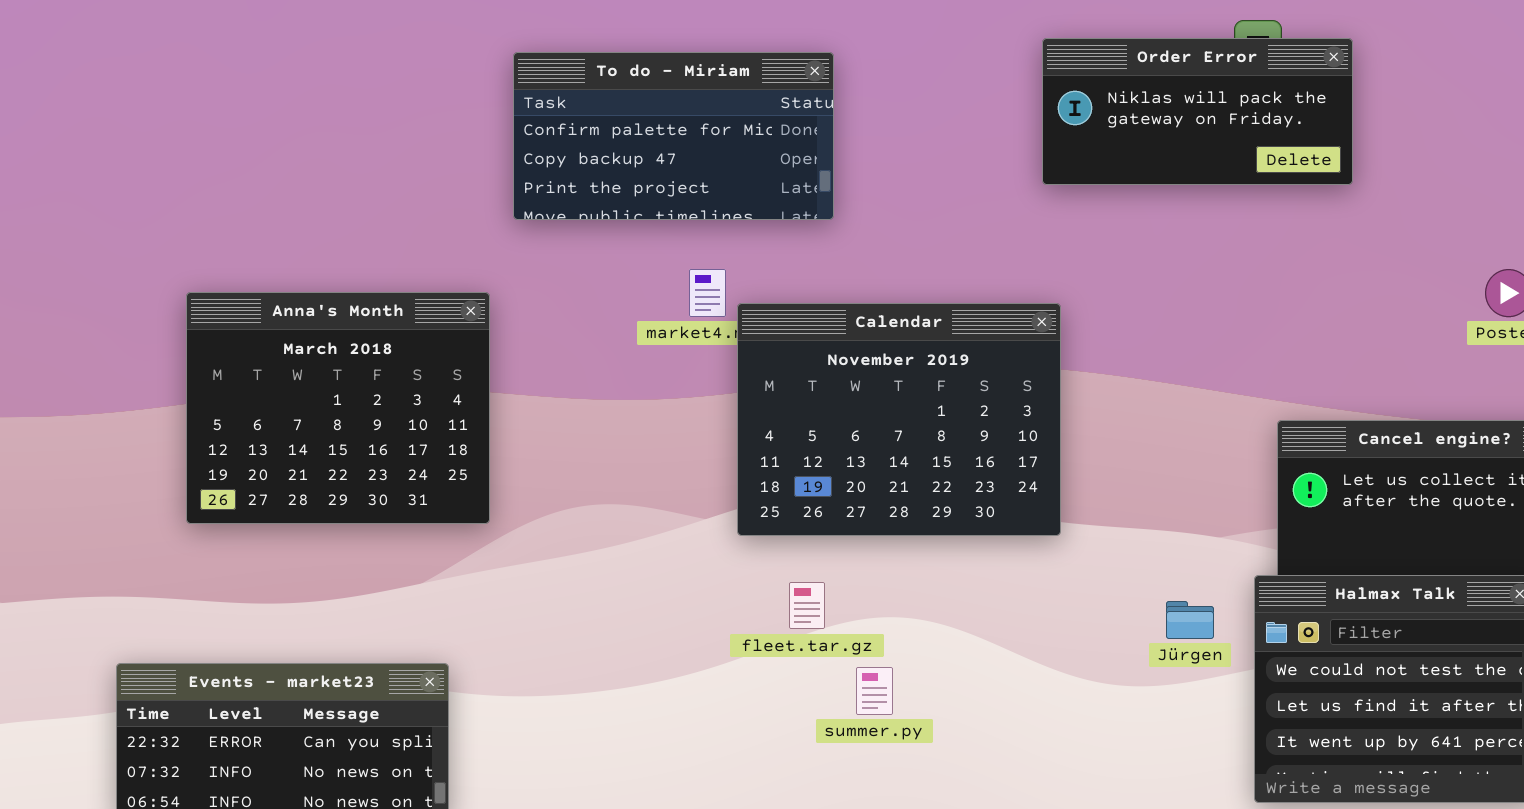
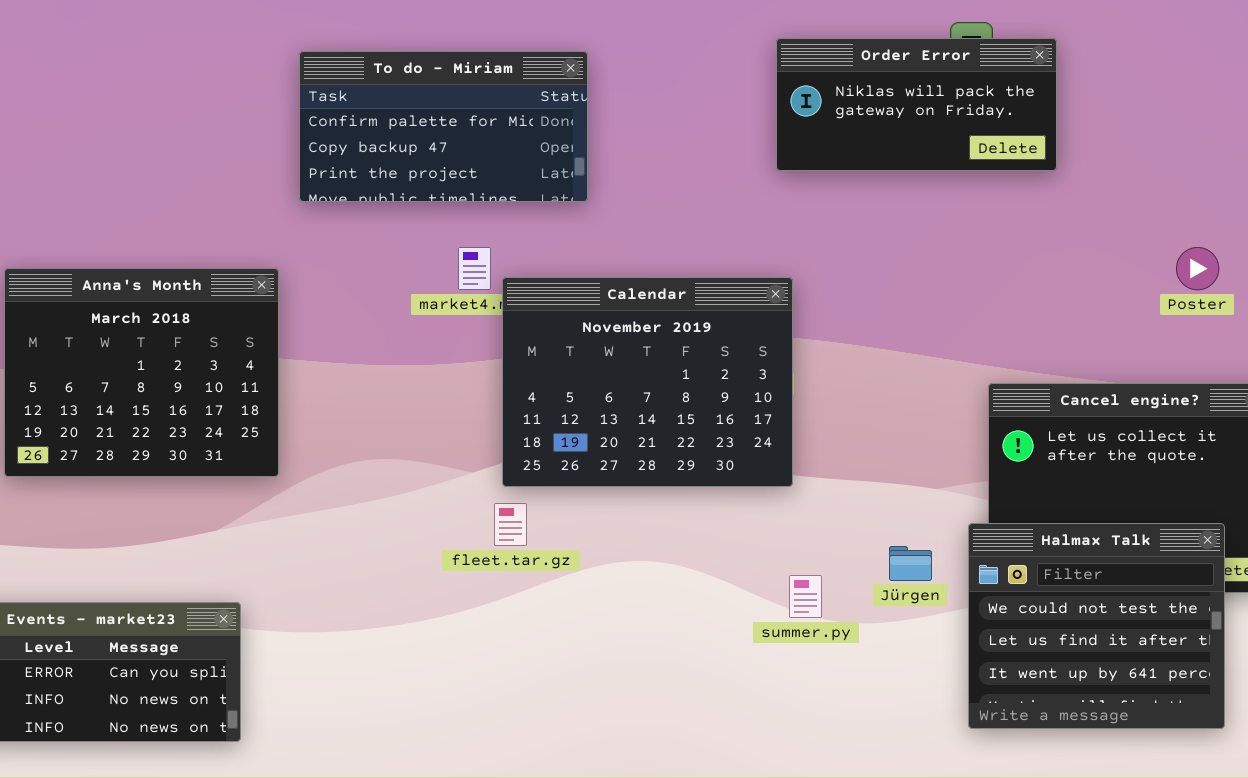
fleet.tar.gz: [789,582,825,629] -> [494,503,527,546], moved
summer.py: [856,667,893,715] -> [789,575,822,618], moved

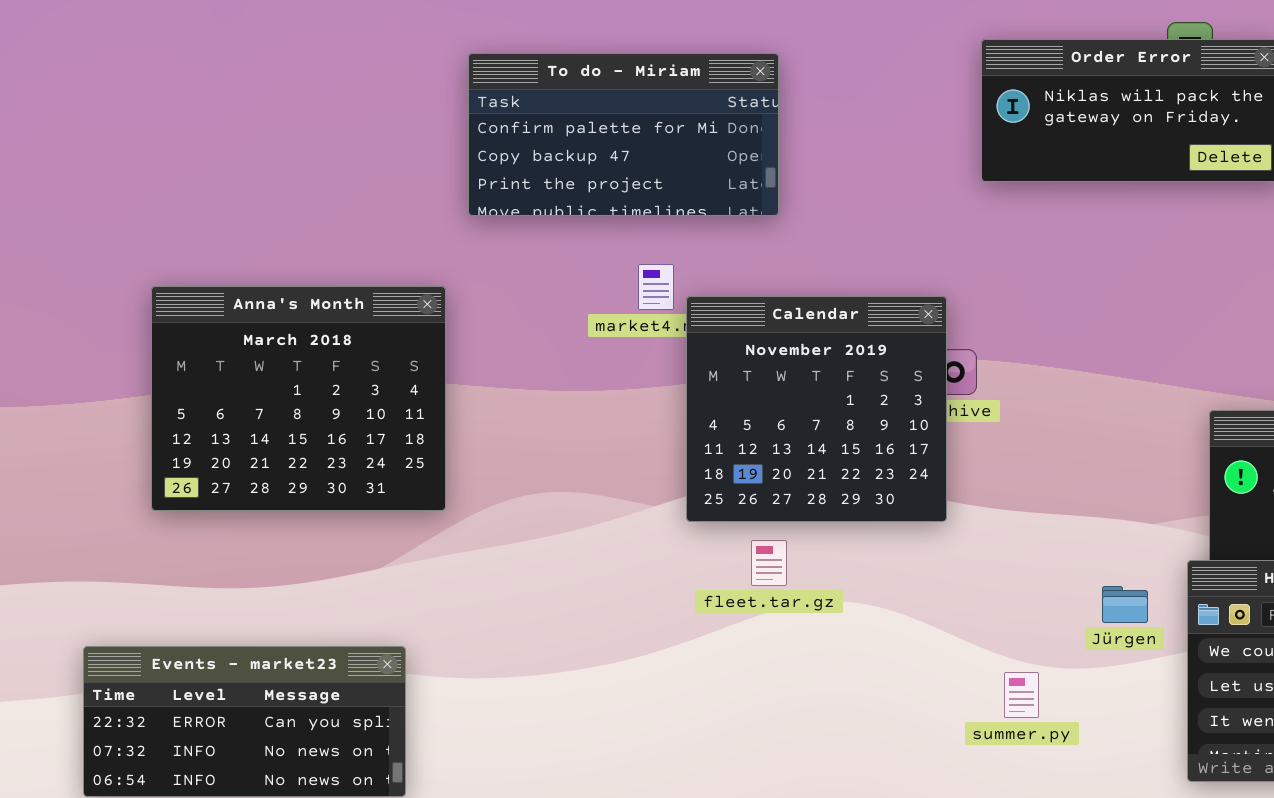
Calendar: [502,277,793,487] -> [686,296,947,522], resized
fleet.tar.gz: [494,503,527,546] -> [751,540,787,586], moved
summer.py: [789,575,822,618] -> [1004,672,1039,718], moved

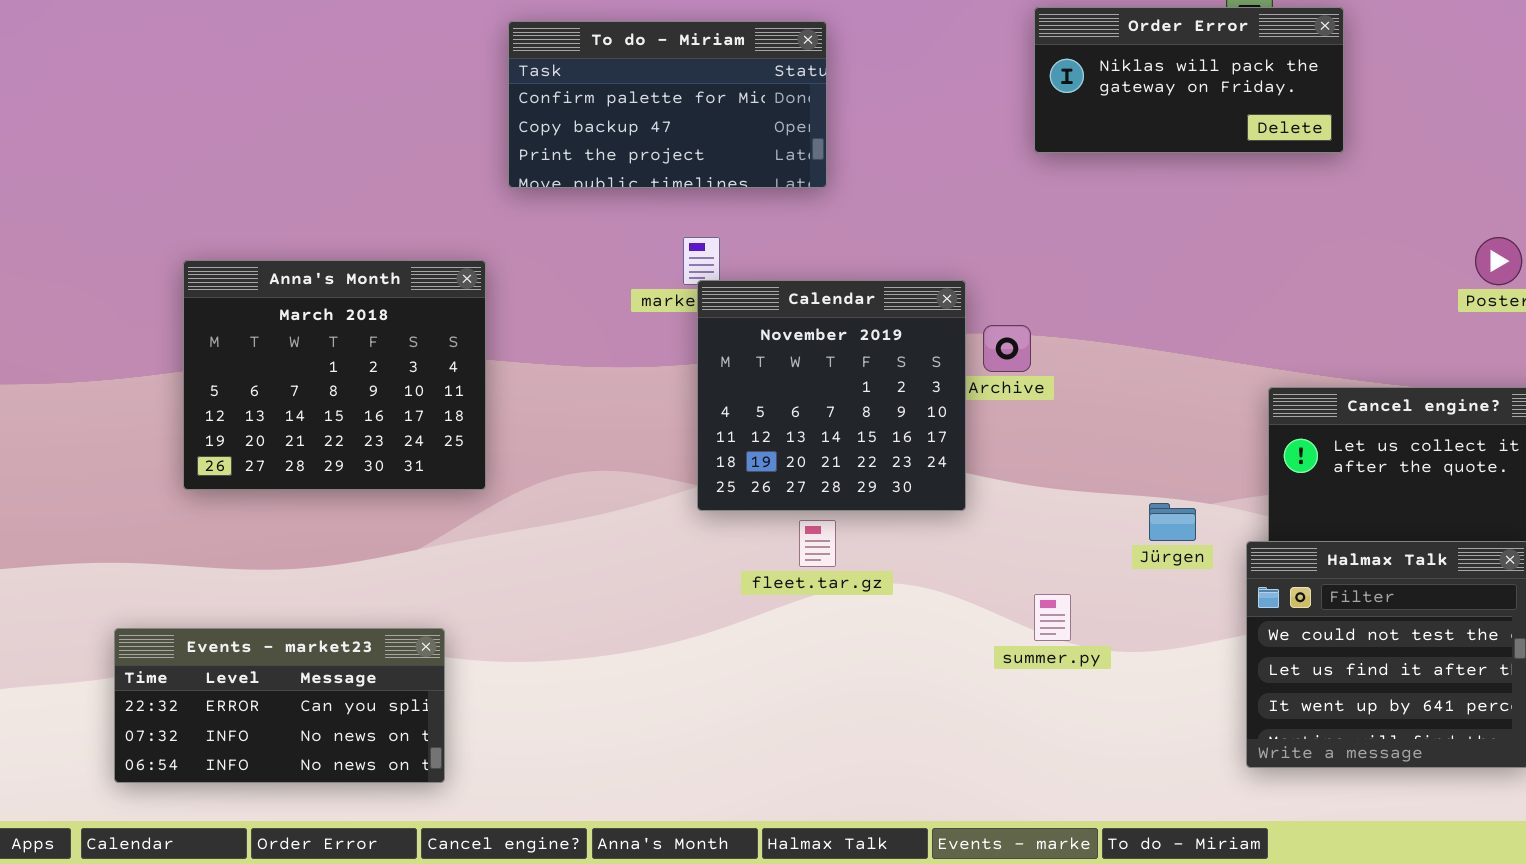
Calendar: [686,296,947,522] -> [697,280,966,511], moved
Jürgen: [1102,586,1148,623] -> [1149,503,1196,541], moved
summer.py: [1004,672,1039,718] -> [1034,594,1071,641], moved

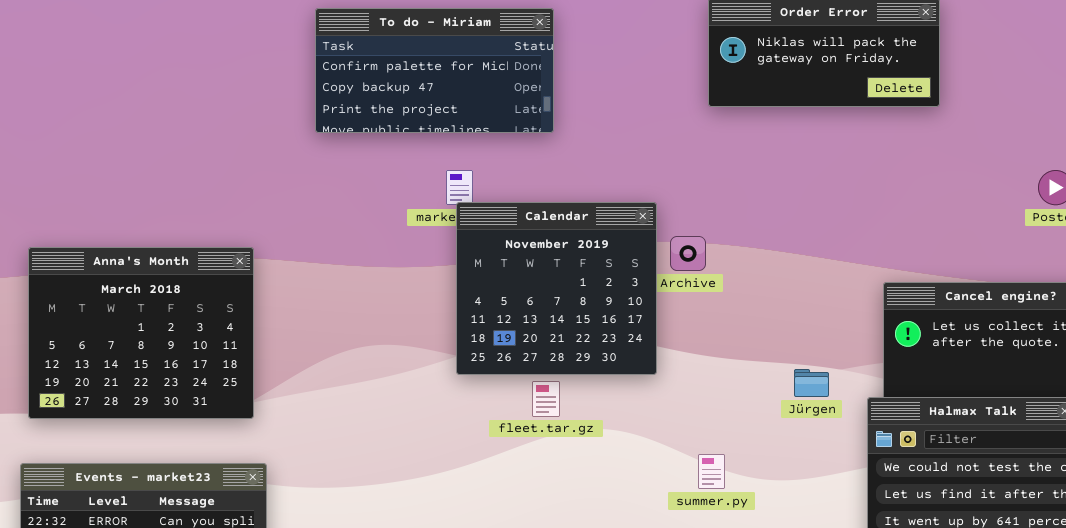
Anna's Month: [183,260,486,490] -> [28,247,254,419], moved
summer.py: [1034,594,1071,641] -> [698,454,725,489], moved

